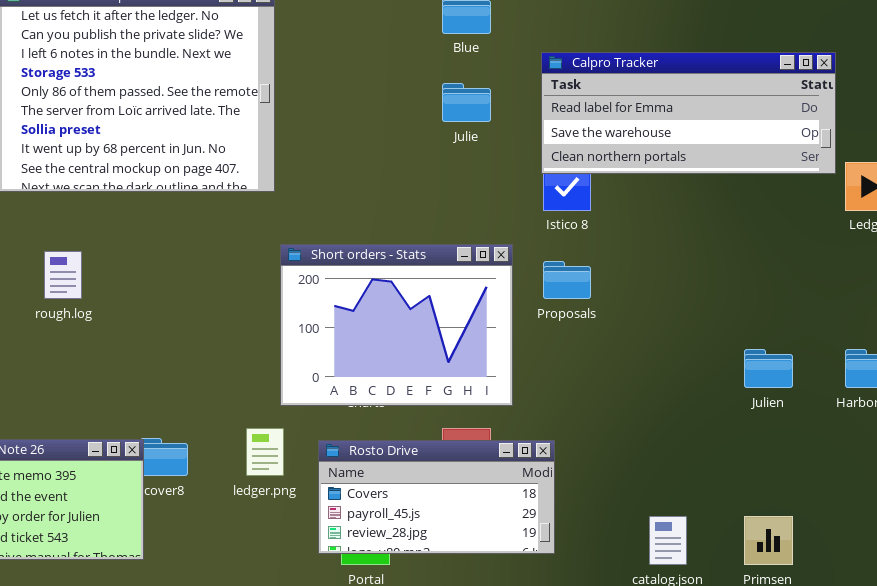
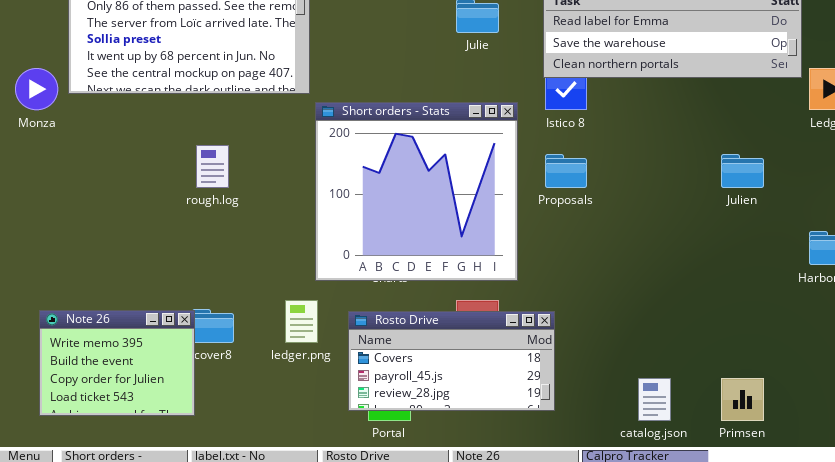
Short orders - Stats: [280,244,513,406] -> [315,102,518,281], resized
rough.log: [44,251,82,299] -> [196,145,229,188], moved
Julien: [744,349,793,388] -> [721,154,764,188], moved

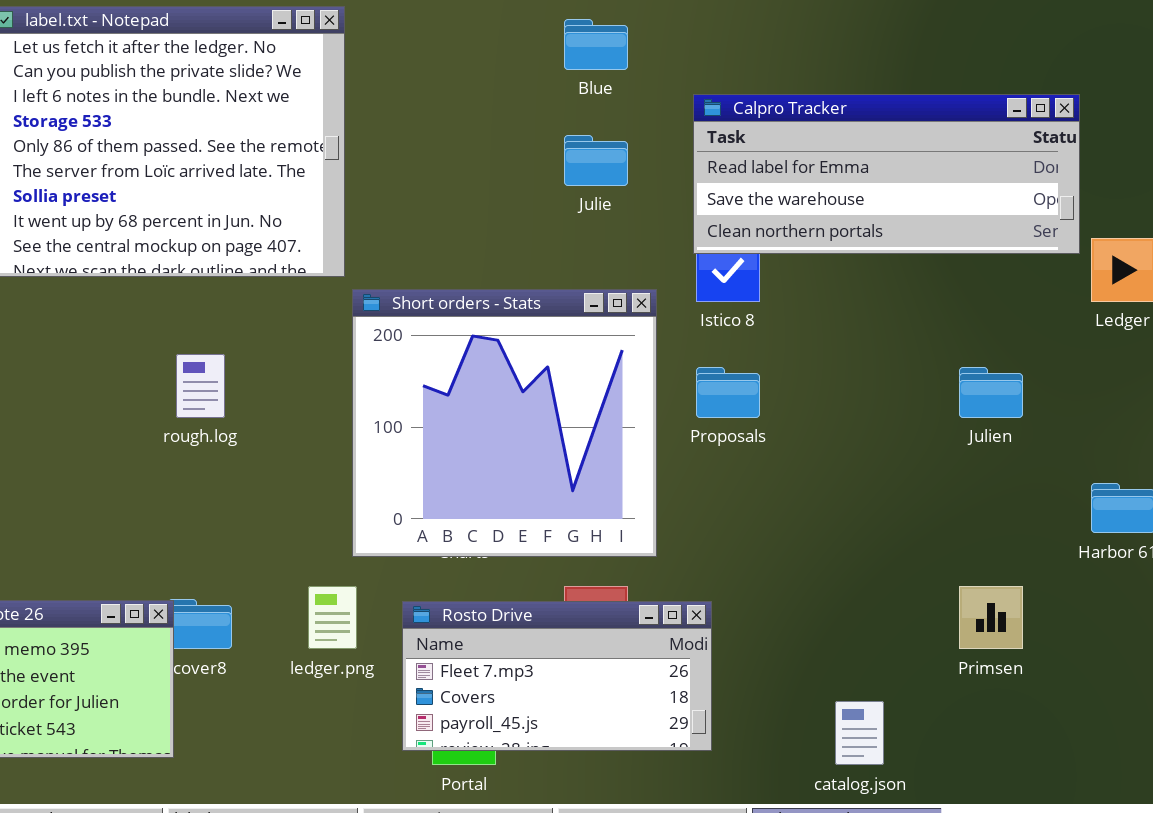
Rosto Drive: [348,311,555,411] -> [402,601,712,751], scrolled up 1 row
Primsen: [721,378,764,421] -> [959,586,1023,649], moved

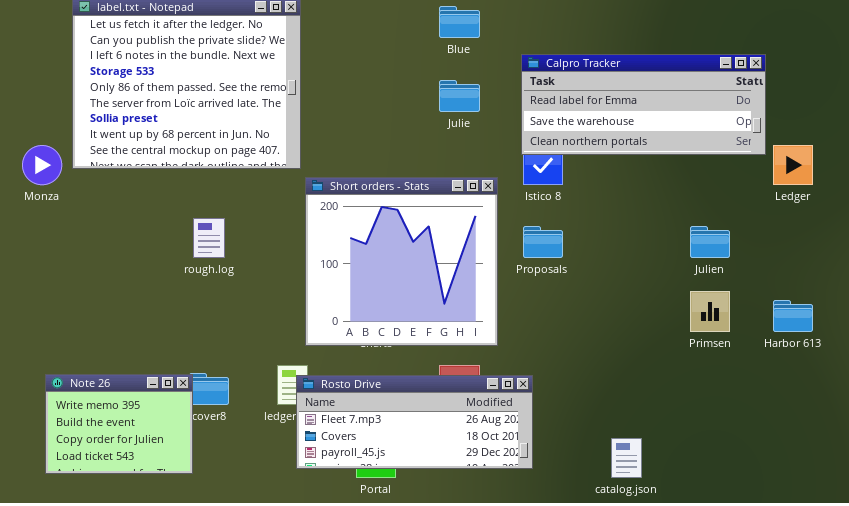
Primsen: [959,586,1023,649] -> [690,291,730,332], moved
Rosto Drive: [402,601,712,751] -> [296,375,533,469], resized

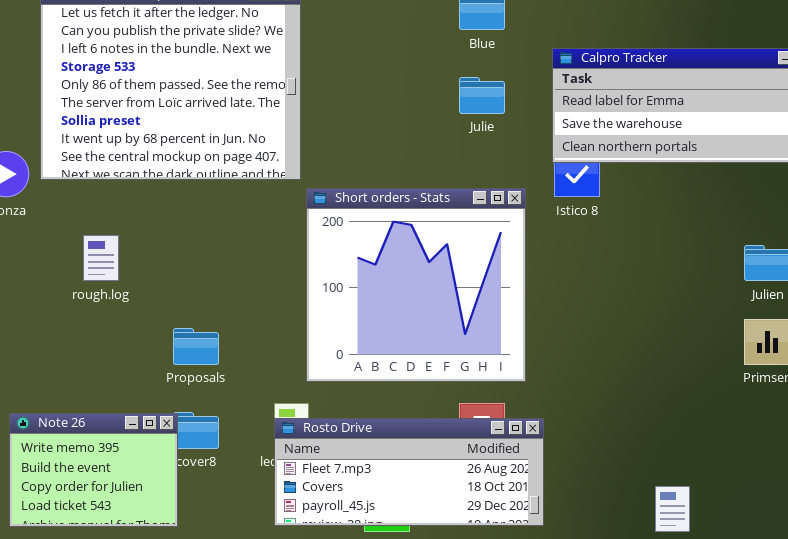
rough.log: [193,218,225,258] -> [83,235,119,281], moved
Proposals: [523,226,563,258] -> [173,328,219,365], moved
Rosto Drive: [296,375,533,469] -> [274,418,544,526], moved

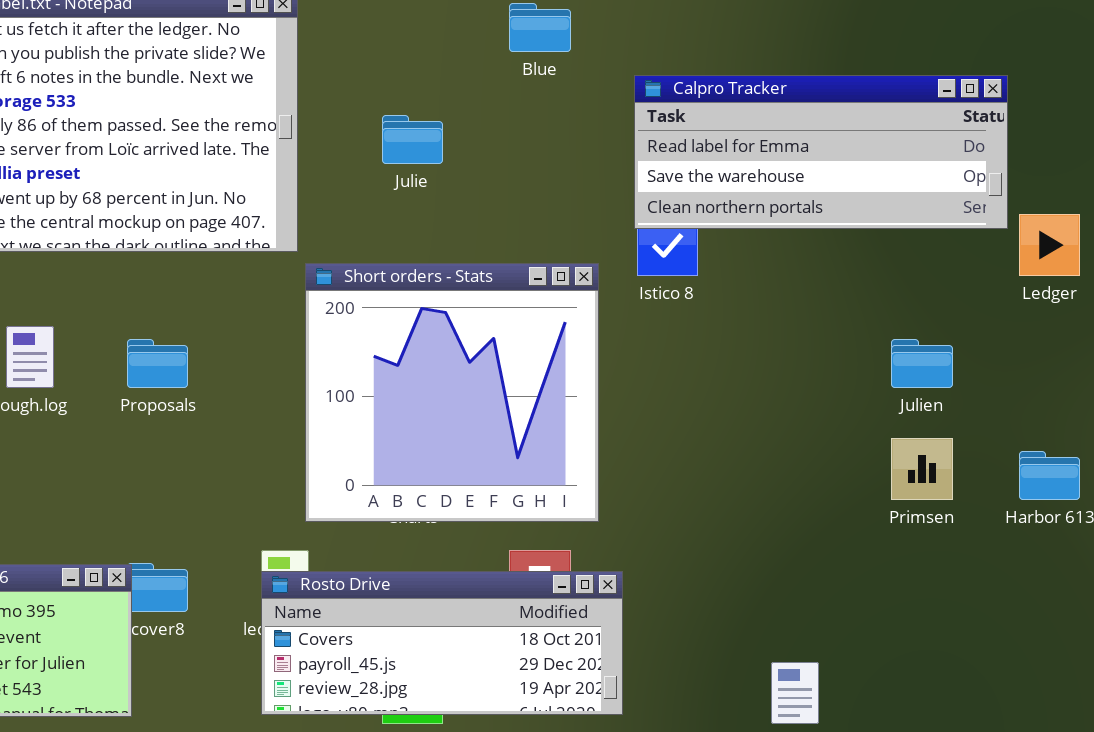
Julie: [459,77,505,114] -> [382,115,443,164], moved
Proposals: [173,328,219,365] -> [127,339,188,388], moved
Rosto Drive: [274,418,544,526] -> [261,571,623,715], scrolled down 1 row

